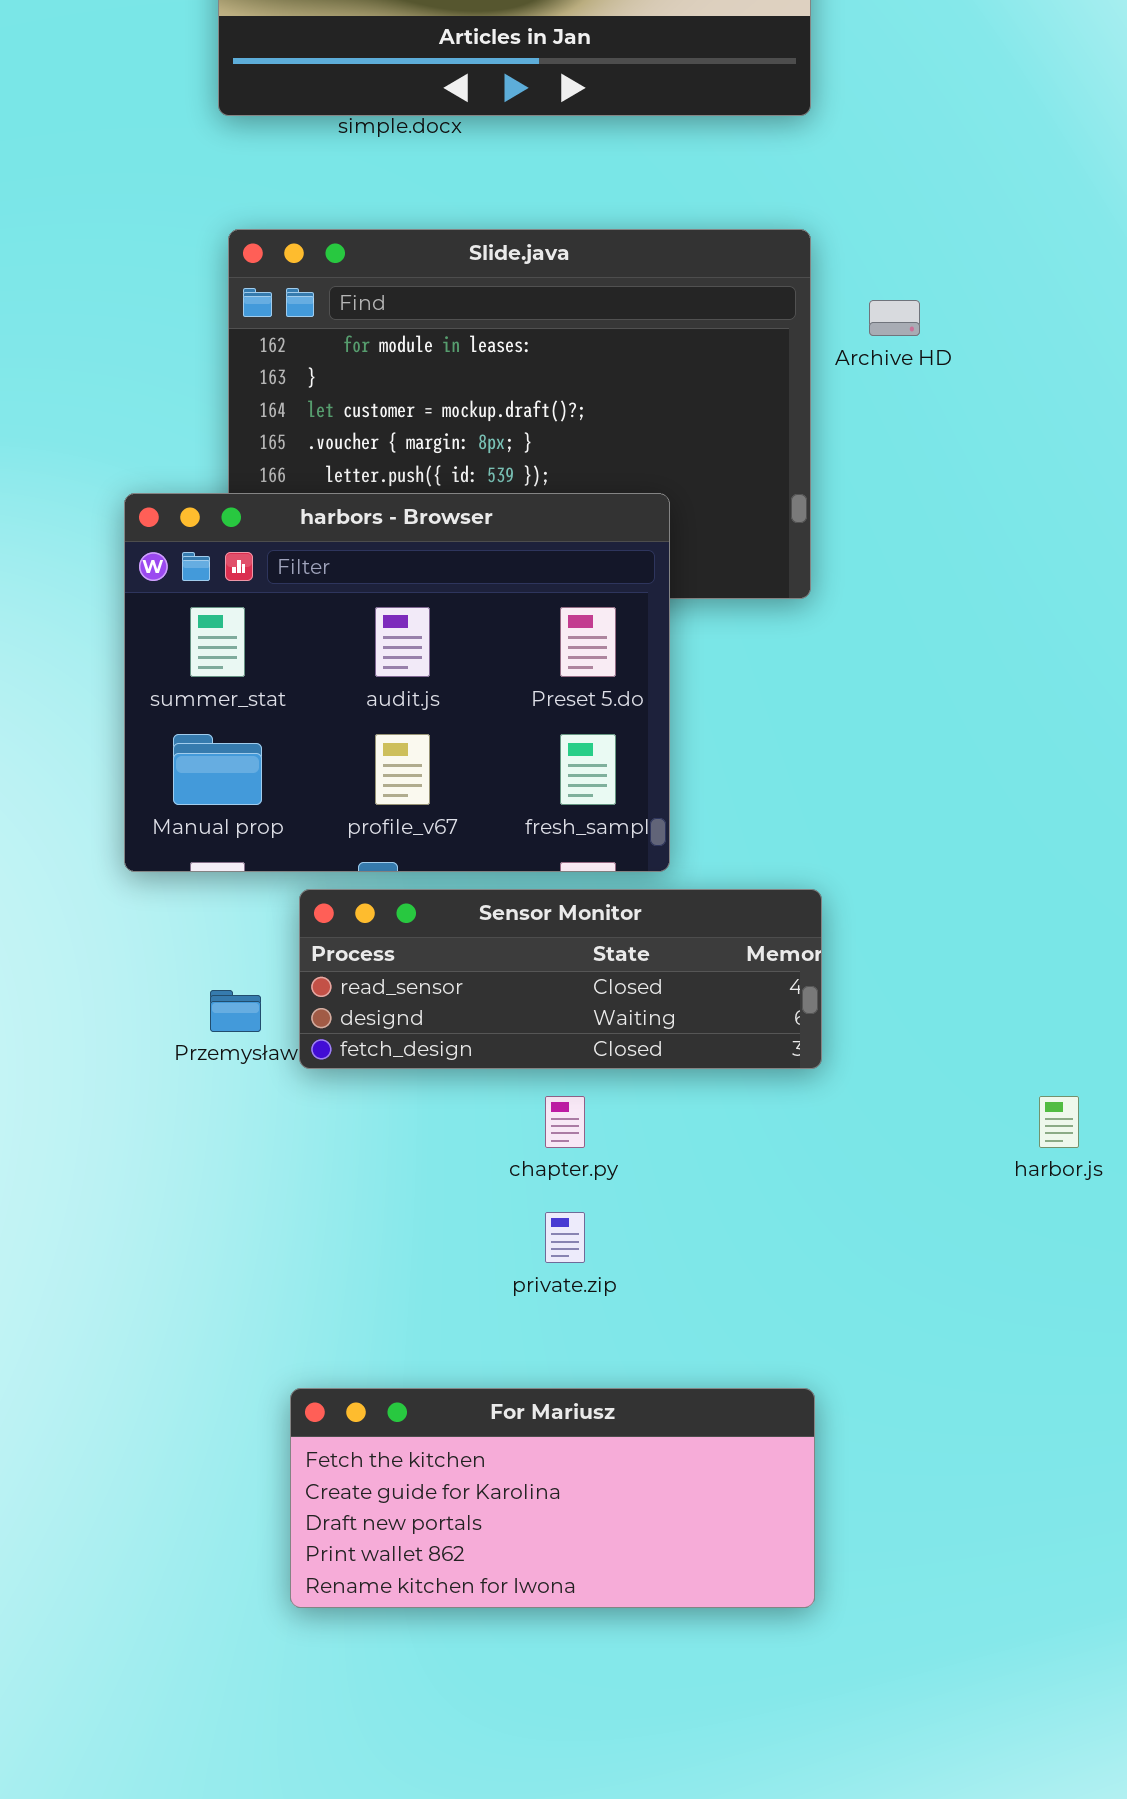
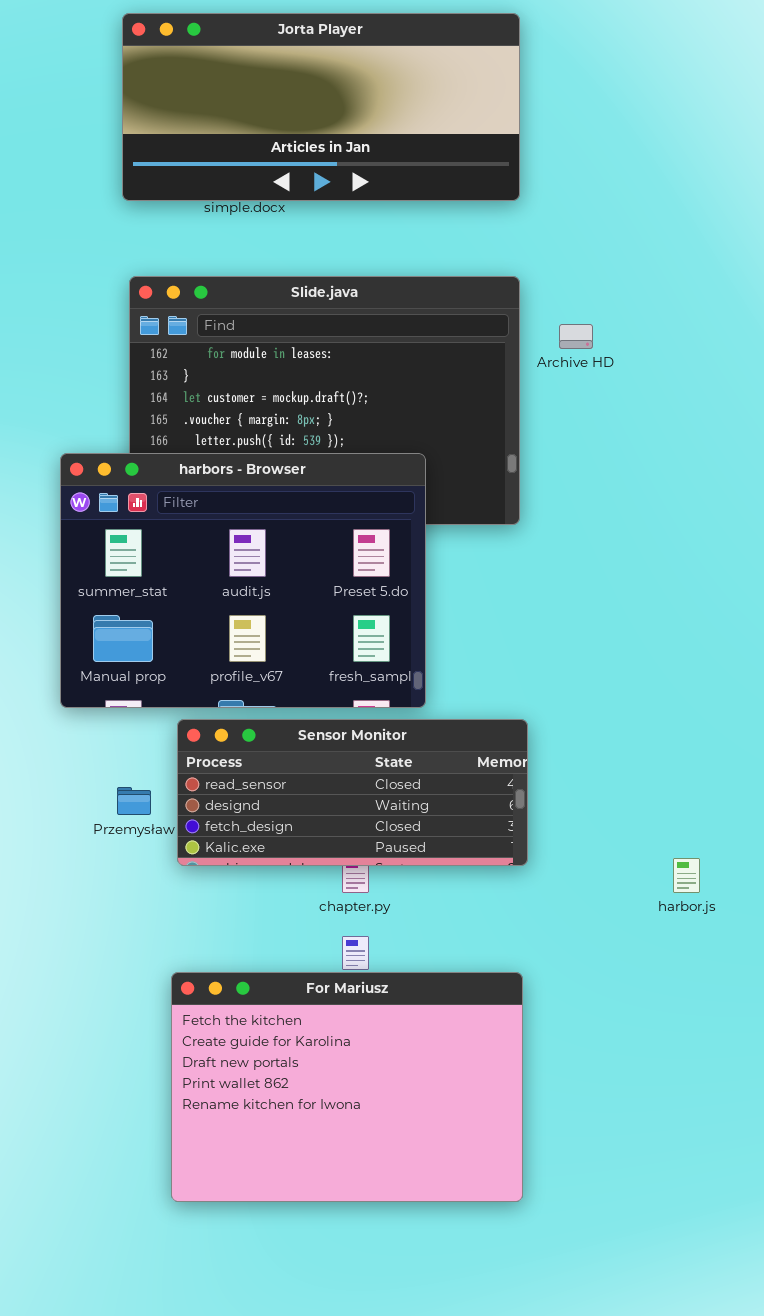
Sensor Monitor: [299,889,822,1069] -> [177,719,528,866], resized
For Mariusz: [290,1388,815,1608] -> [171,972,523,1202], resized

